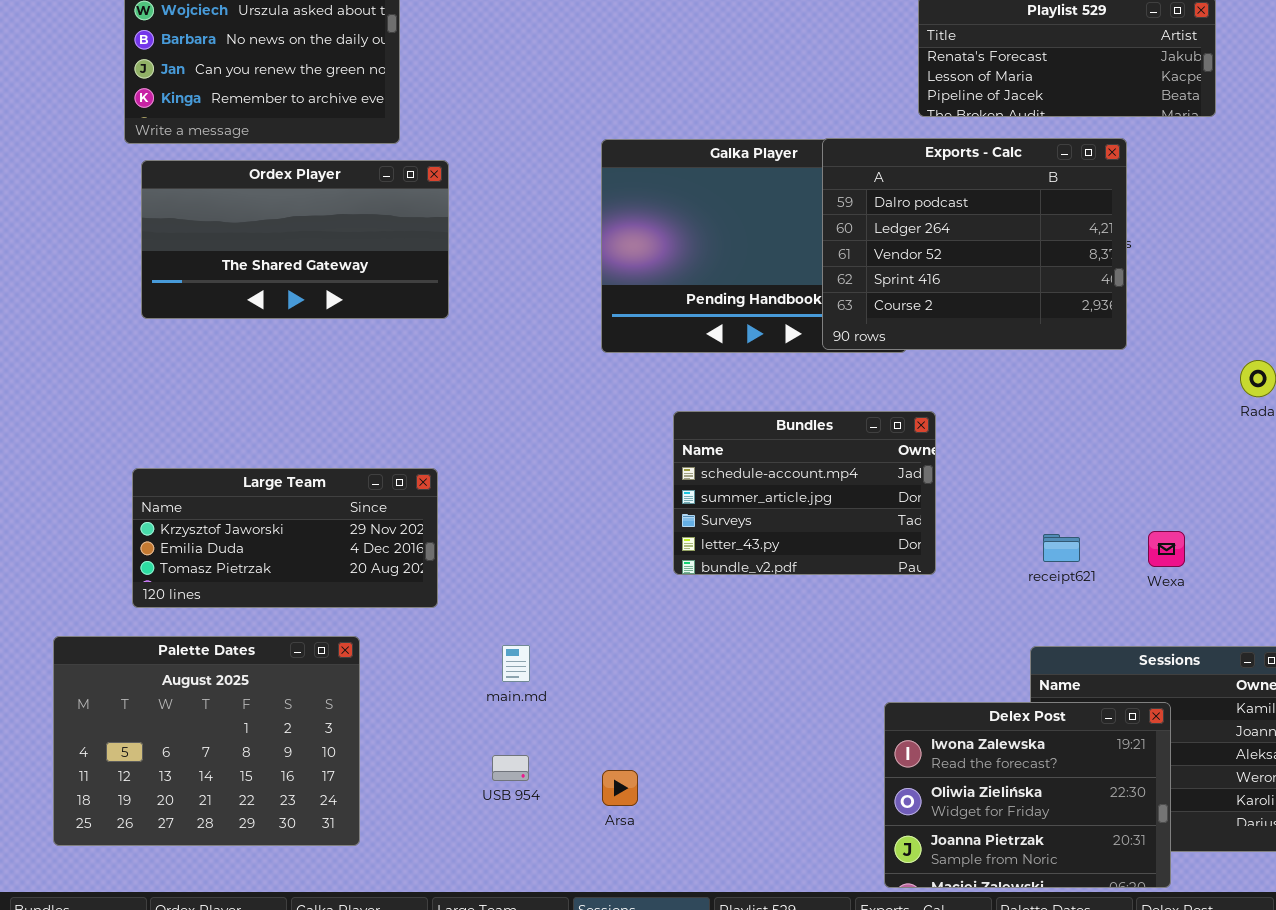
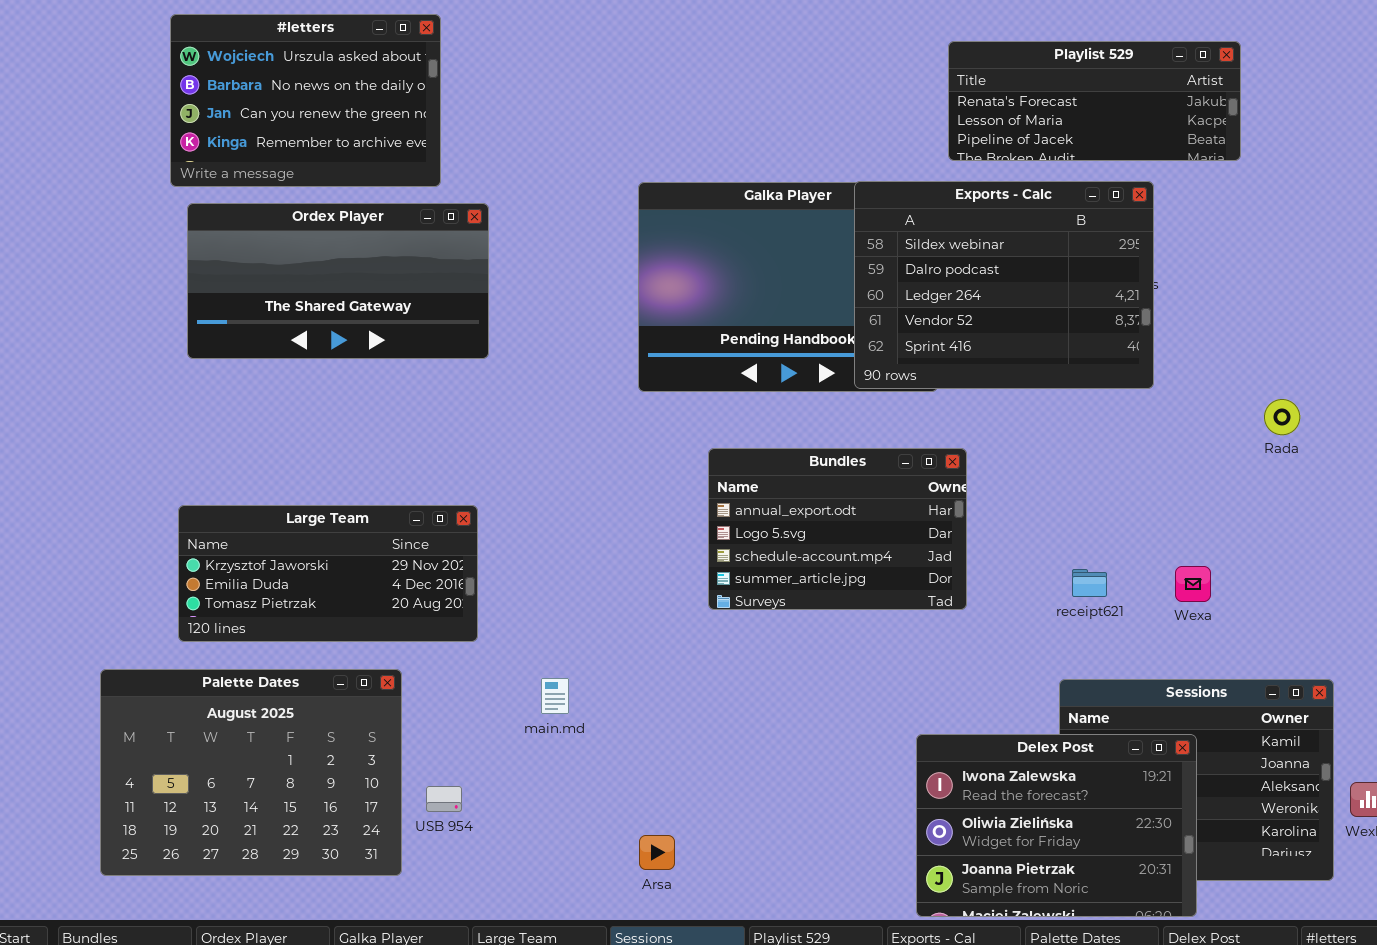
Exports - Calc: [822,138,1127,350] -> [854,181,1154,389], scrolled up 1 row
Bundles: [673,411,936,575] -> [708,448,967,610], scrolled up 2 rows
USB 954: [492,755,529,781] -> [426,786,462,812], moved
Arsa: [602,770,638,806] -> [639,835,675,870], moved

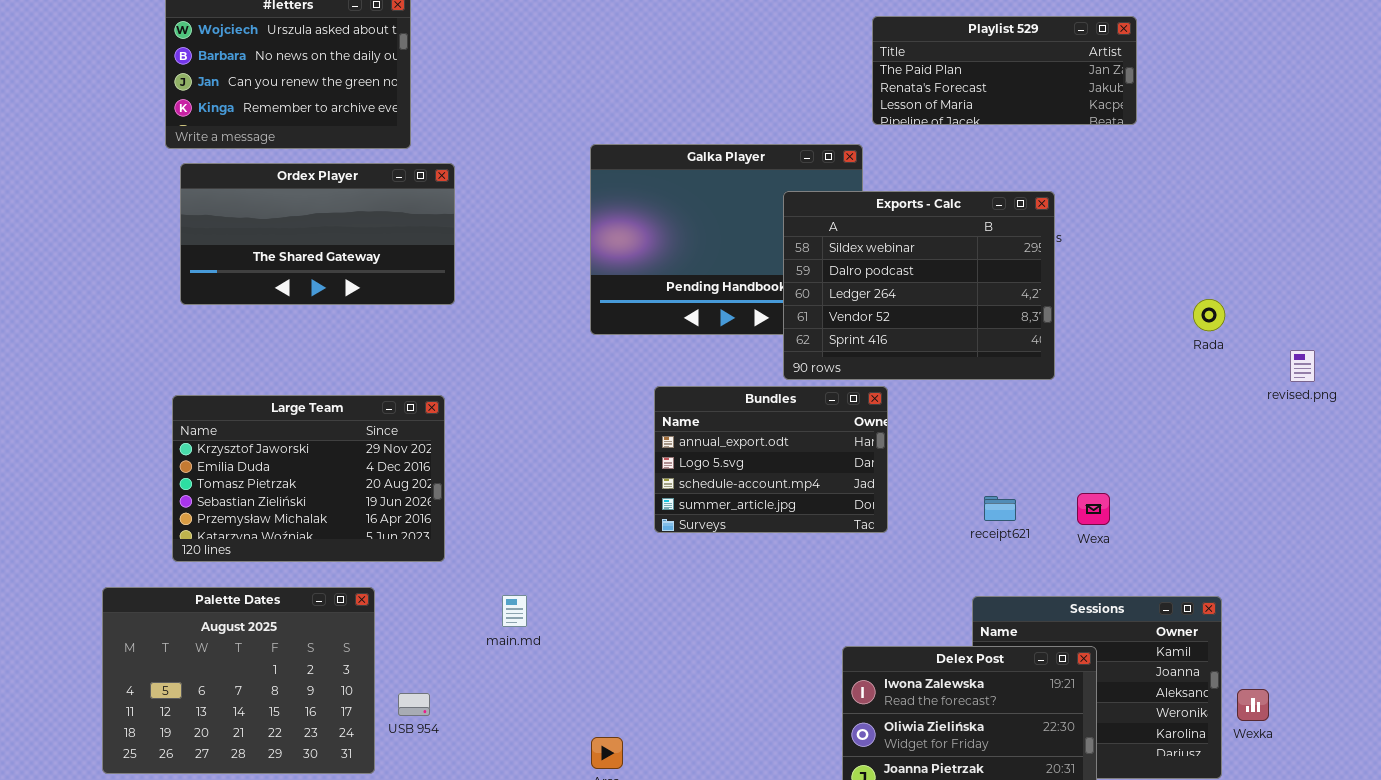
Playlist 529: [948,41,1241,161] -> [872,16,1137,125], scrolled up 1 row
Exports - Calc: [854,181,1154,389] -> [783,191,1055,380], moved
Rada: [1264,399,1300,435] -> [1193,299,1225,331], moved
Large Team: [178,505,478,642] -> [172,395,445,562], resized

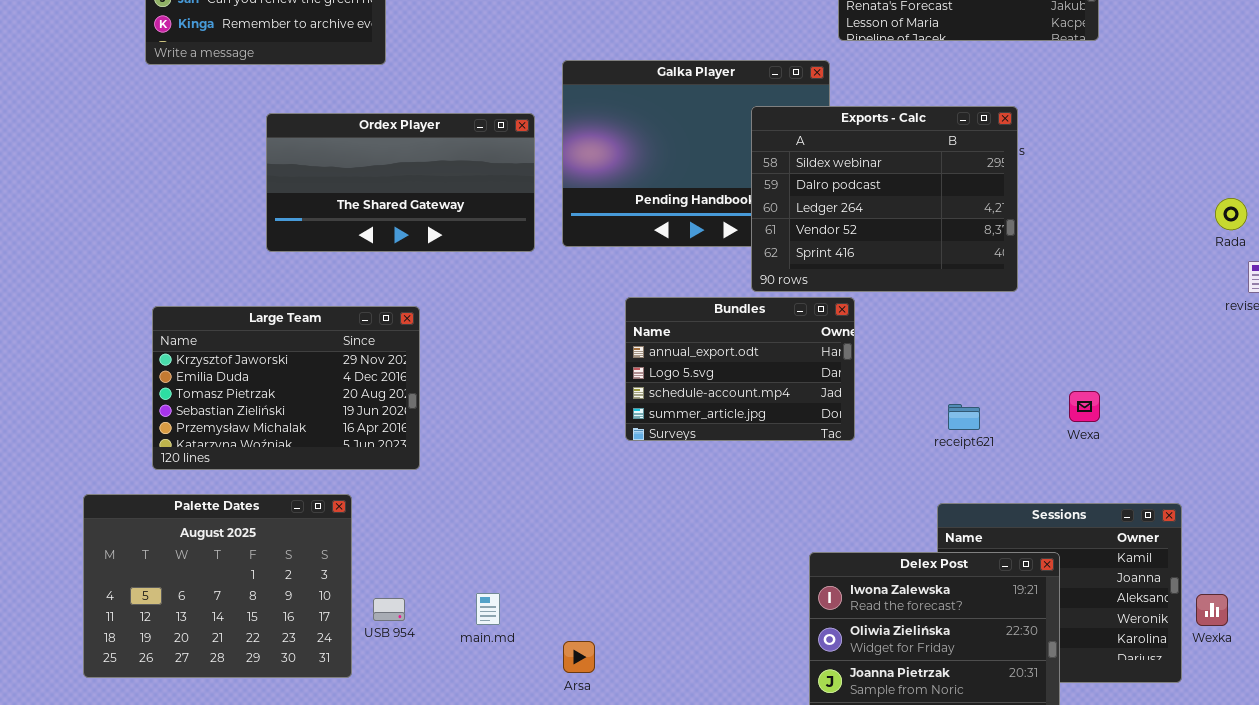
Ordex Player: [180,163,455,305] -> [266,113,535,252], moved
Rada: [1193,299,1225,331] -> [1215,198,1247,230], moved
Wexa: [1077,493,1110,525] -> [1069,391,1100,422], moved
main.md: [502,595,527,627] -> [476,593,500,625], moved

